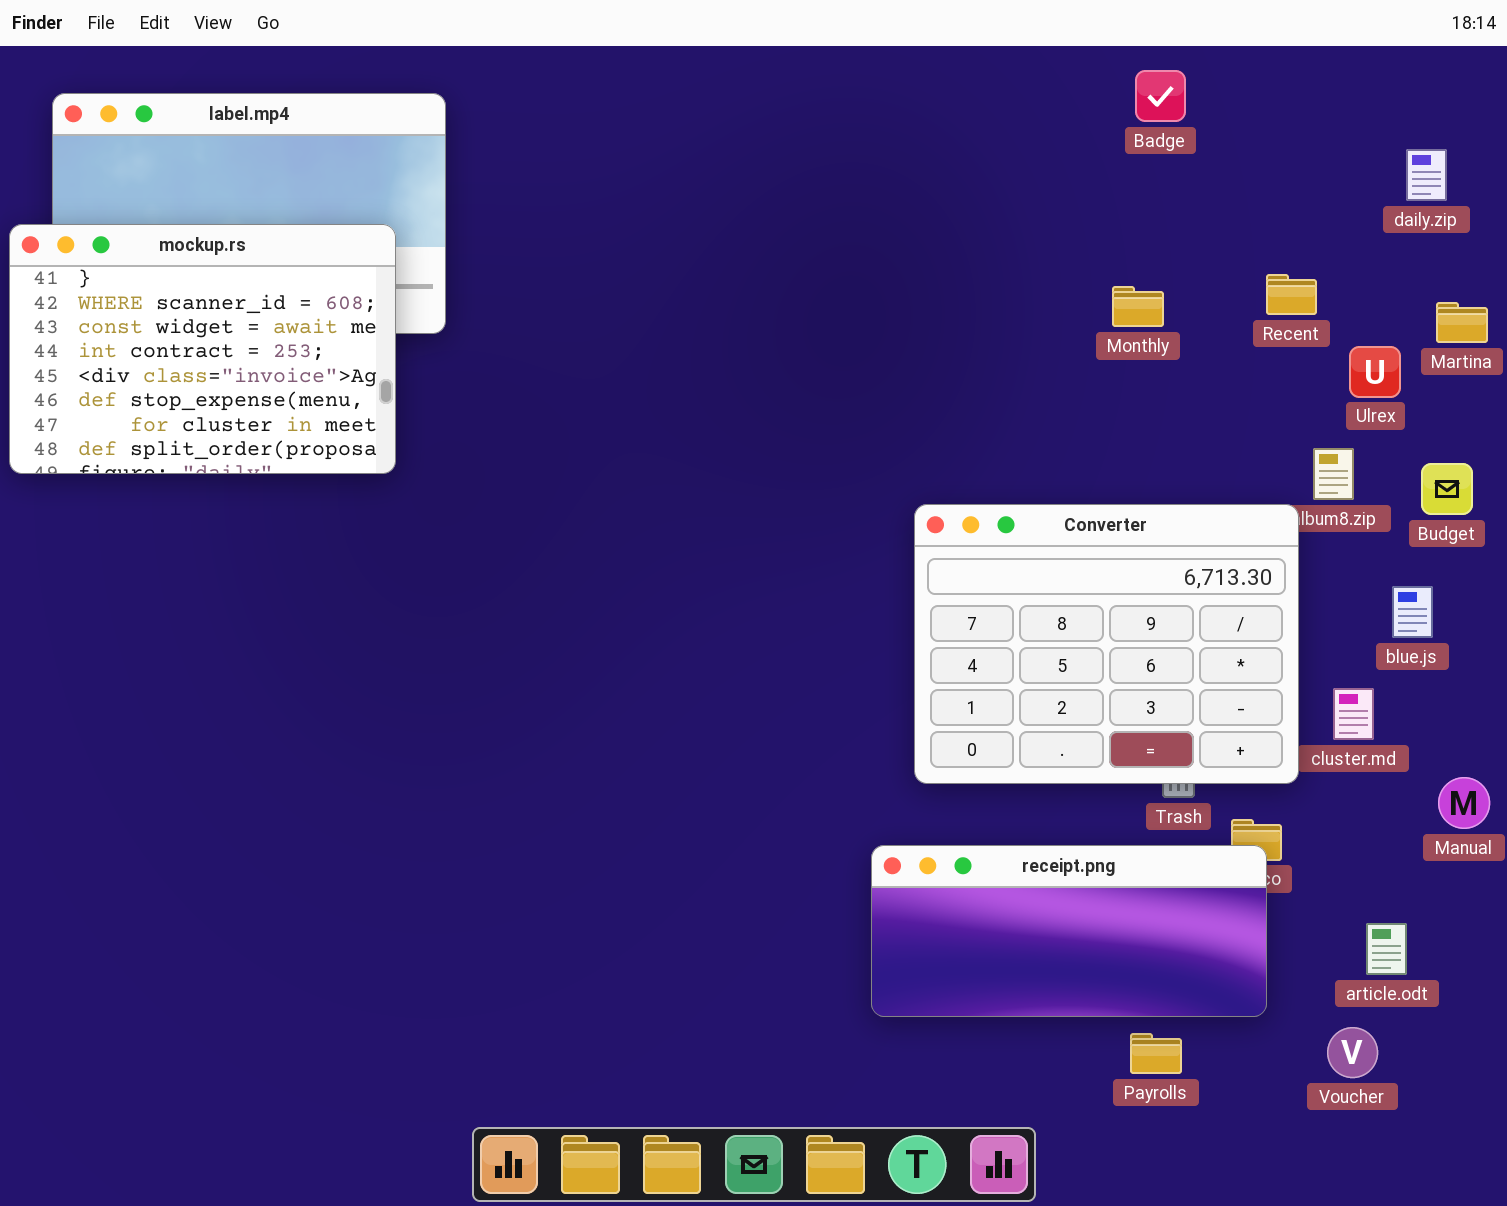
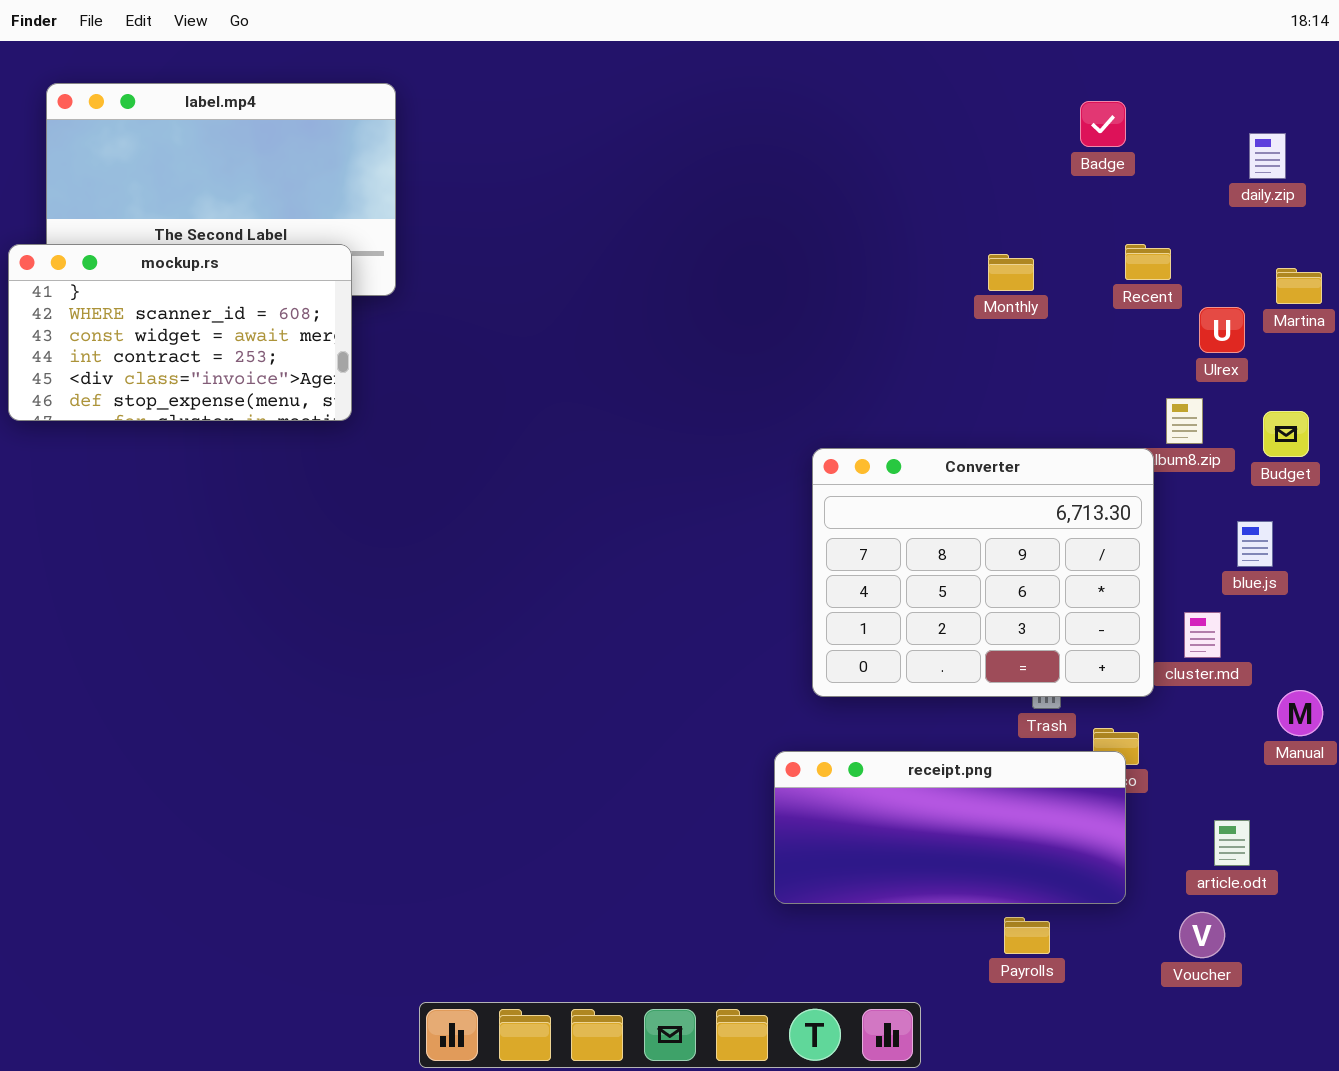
Badge: [1135,70,1186,122] -> [1080,101,1126,147], moved
mockup.rs: [9,224,396,474] -> [8,244,352,421], resized

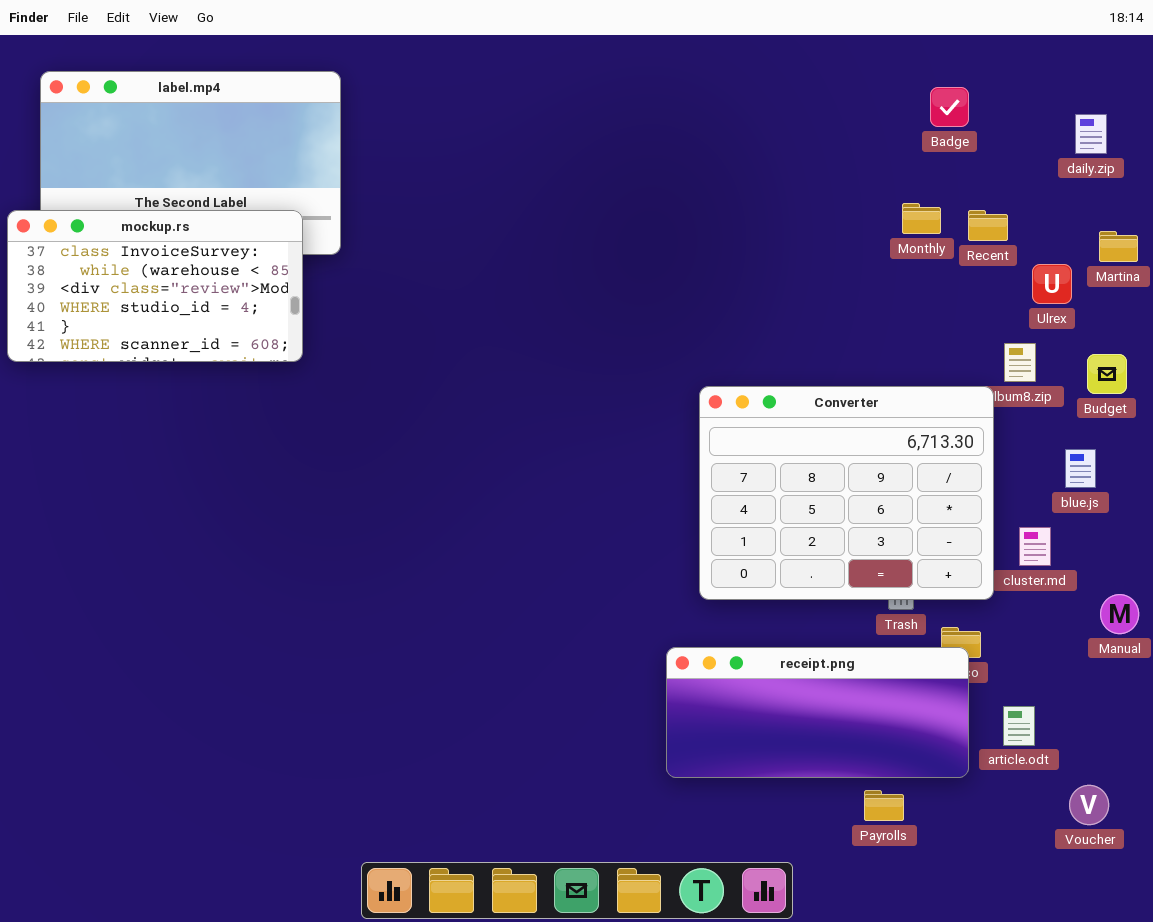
mockup.rs: [8,244,352,421] -> [7,210,303,362], scrolled up 4 rows
Monthly: [988,254,1034,291] -> [902,203,941,234], moved
article.odt: [1214,820,1250,866] -> [1003,706,1035,746], moved
Voucher: [1179,912,1225,958] -> [1069,785,1109,825], moved

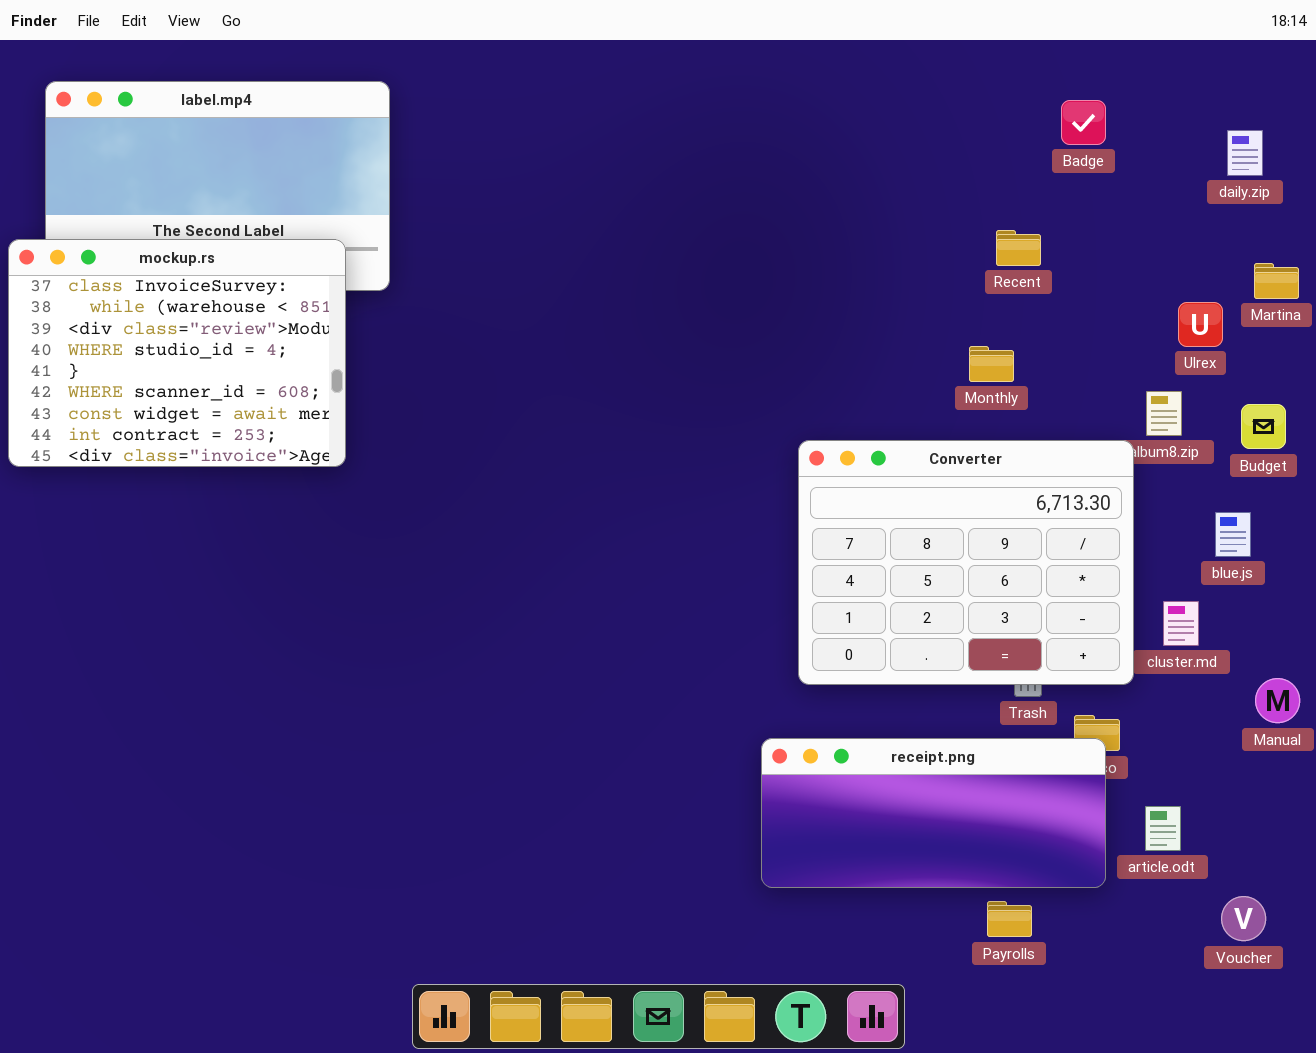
Monthly: [902,203,941,234] -> [969,346,1014,382], moved
mockup.rs: [7,210,303,362] -> [8,239,346,467], resized
Recent: [968,210,1008,241] -> [996,230,1041,266], moved

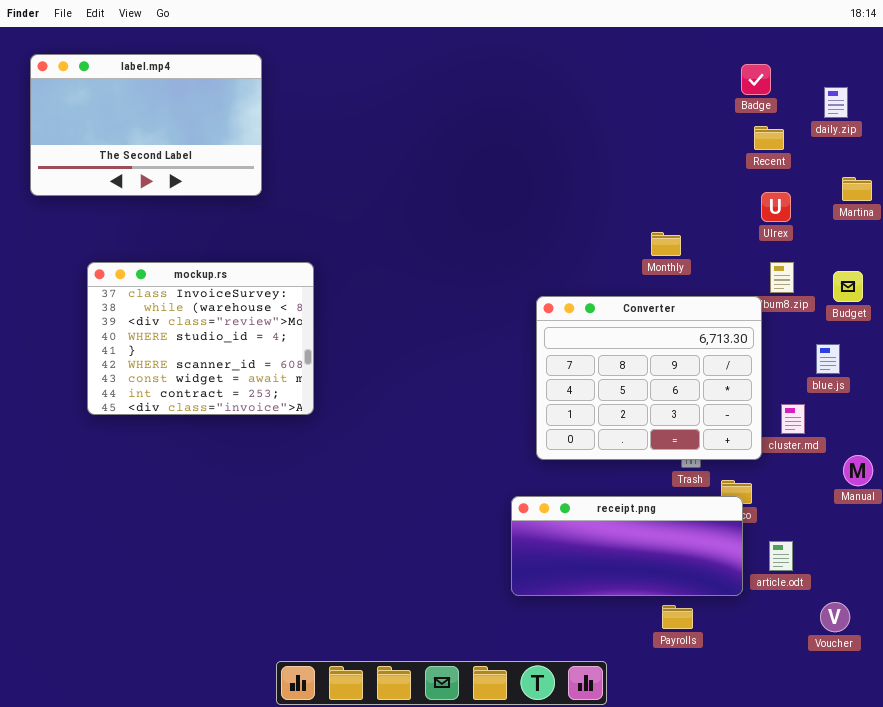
Badge: [1061,100,1106,145] -> [741,64,771,95], moved
Recent: [996,230,1041,266] -> [754,126,784,150], moved
mockup.rs: [8,239,346,467] -> [87,262,314,415], moved
Ulrex: [1178,302,1223,347] -> [761,192,791,222], moved

